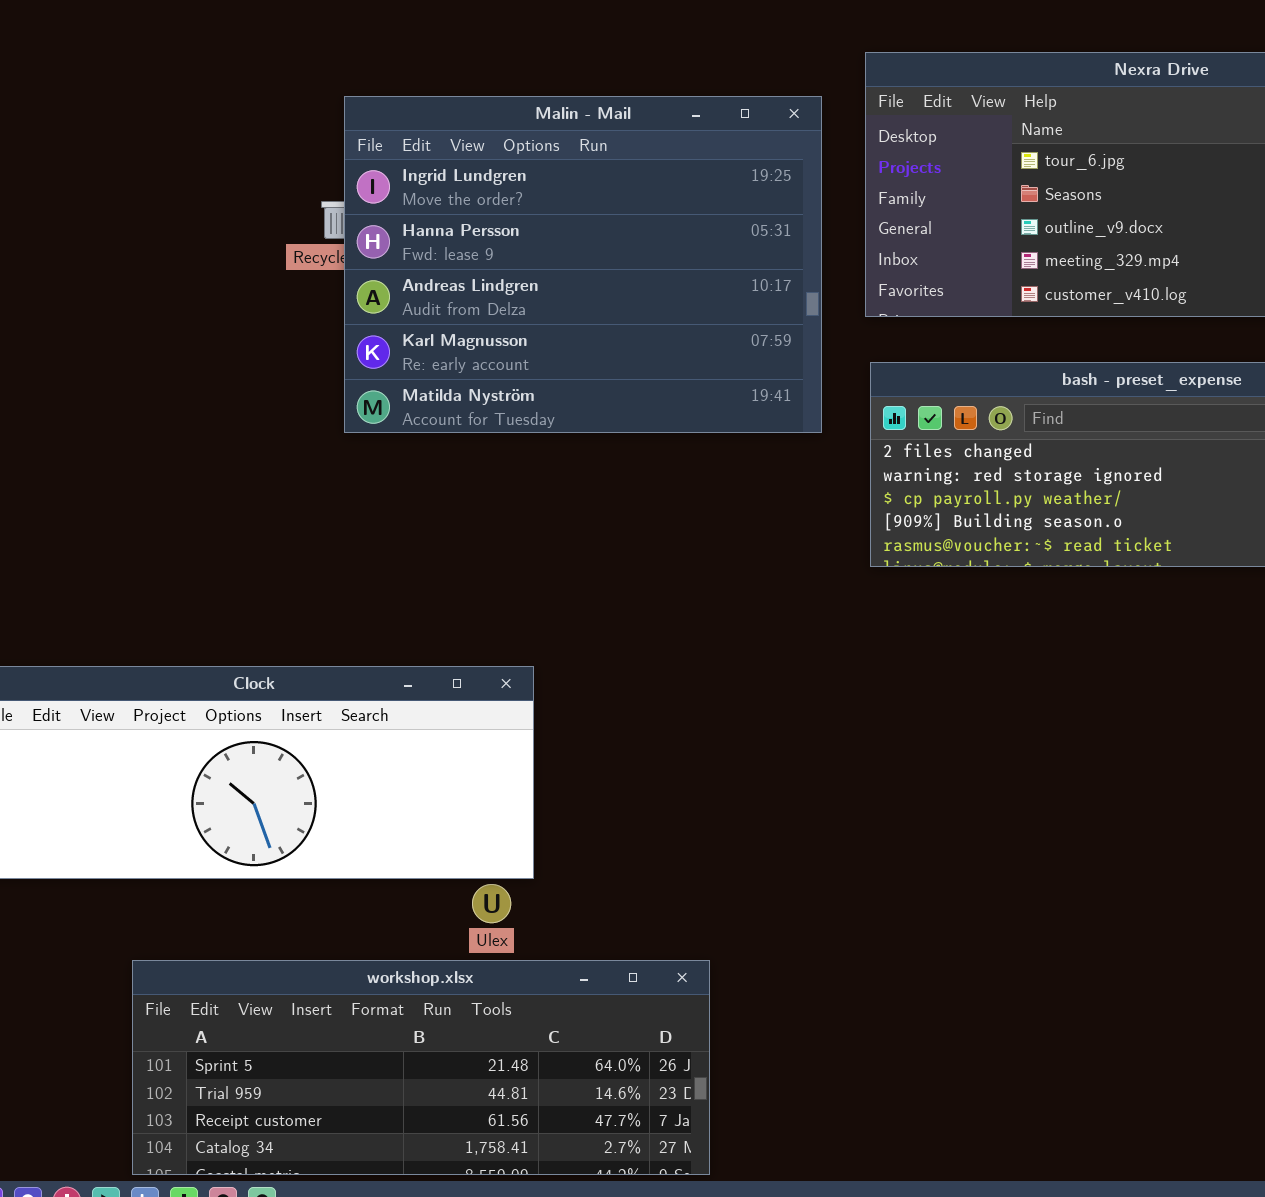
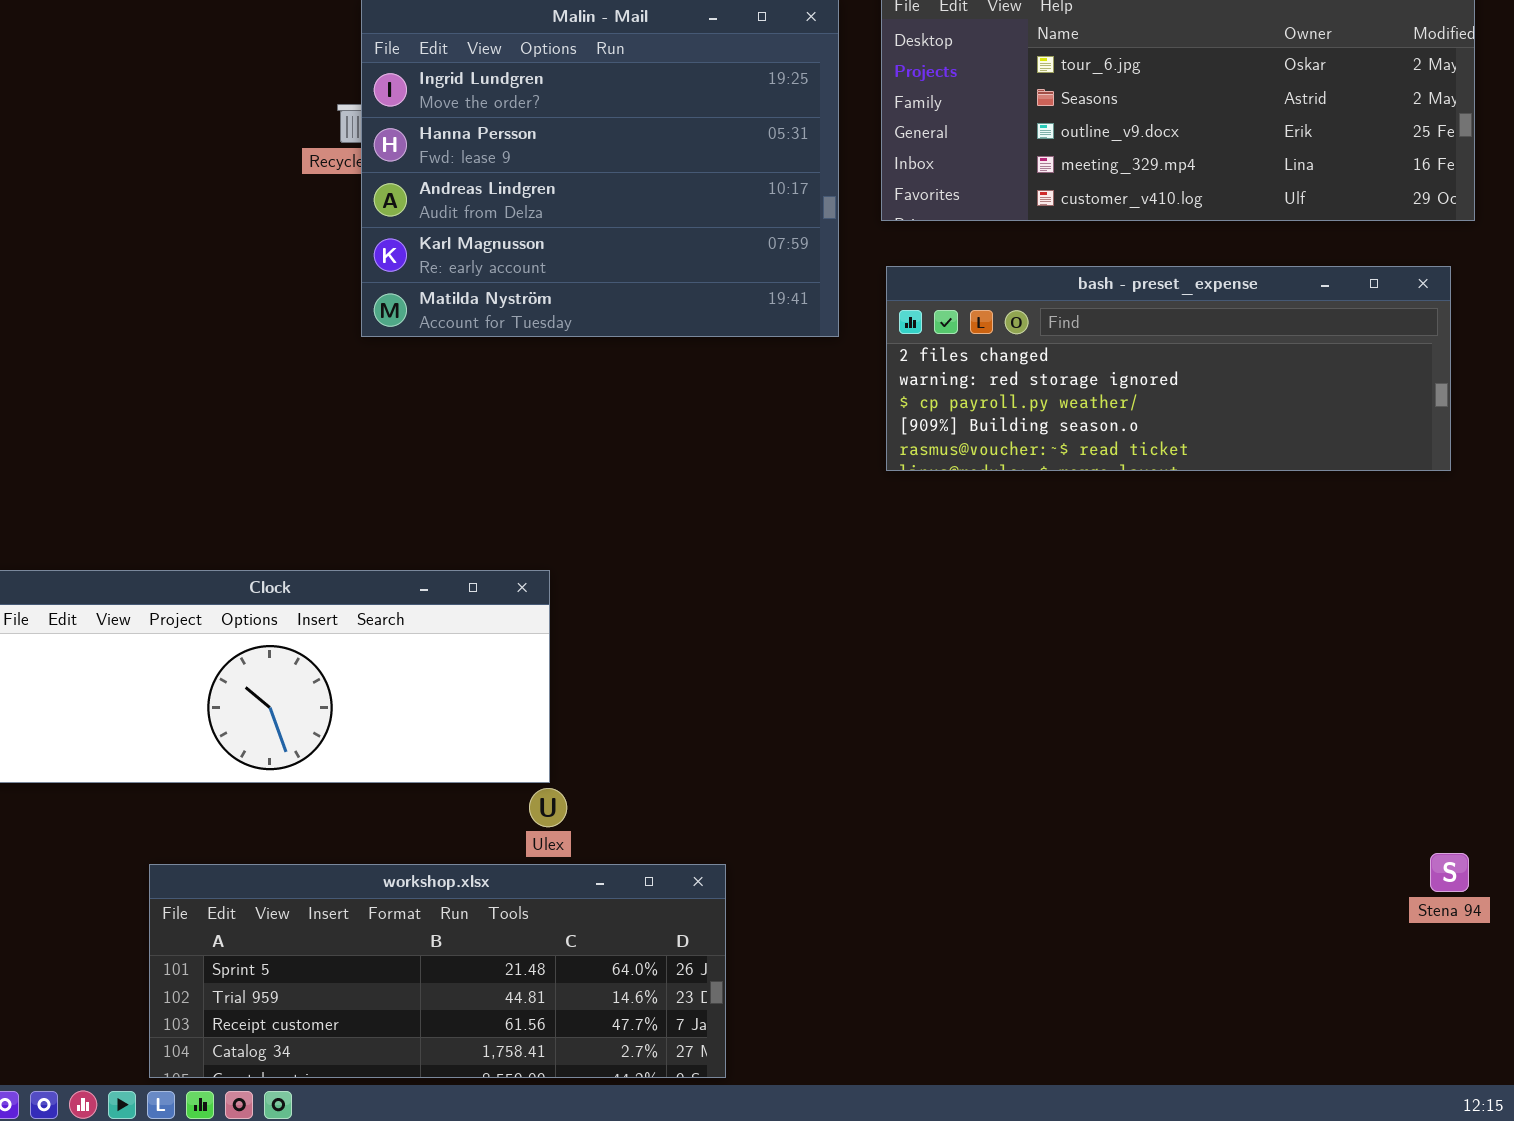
Ulex: [472,884,511,923] -> [529,788,567,827], moved

